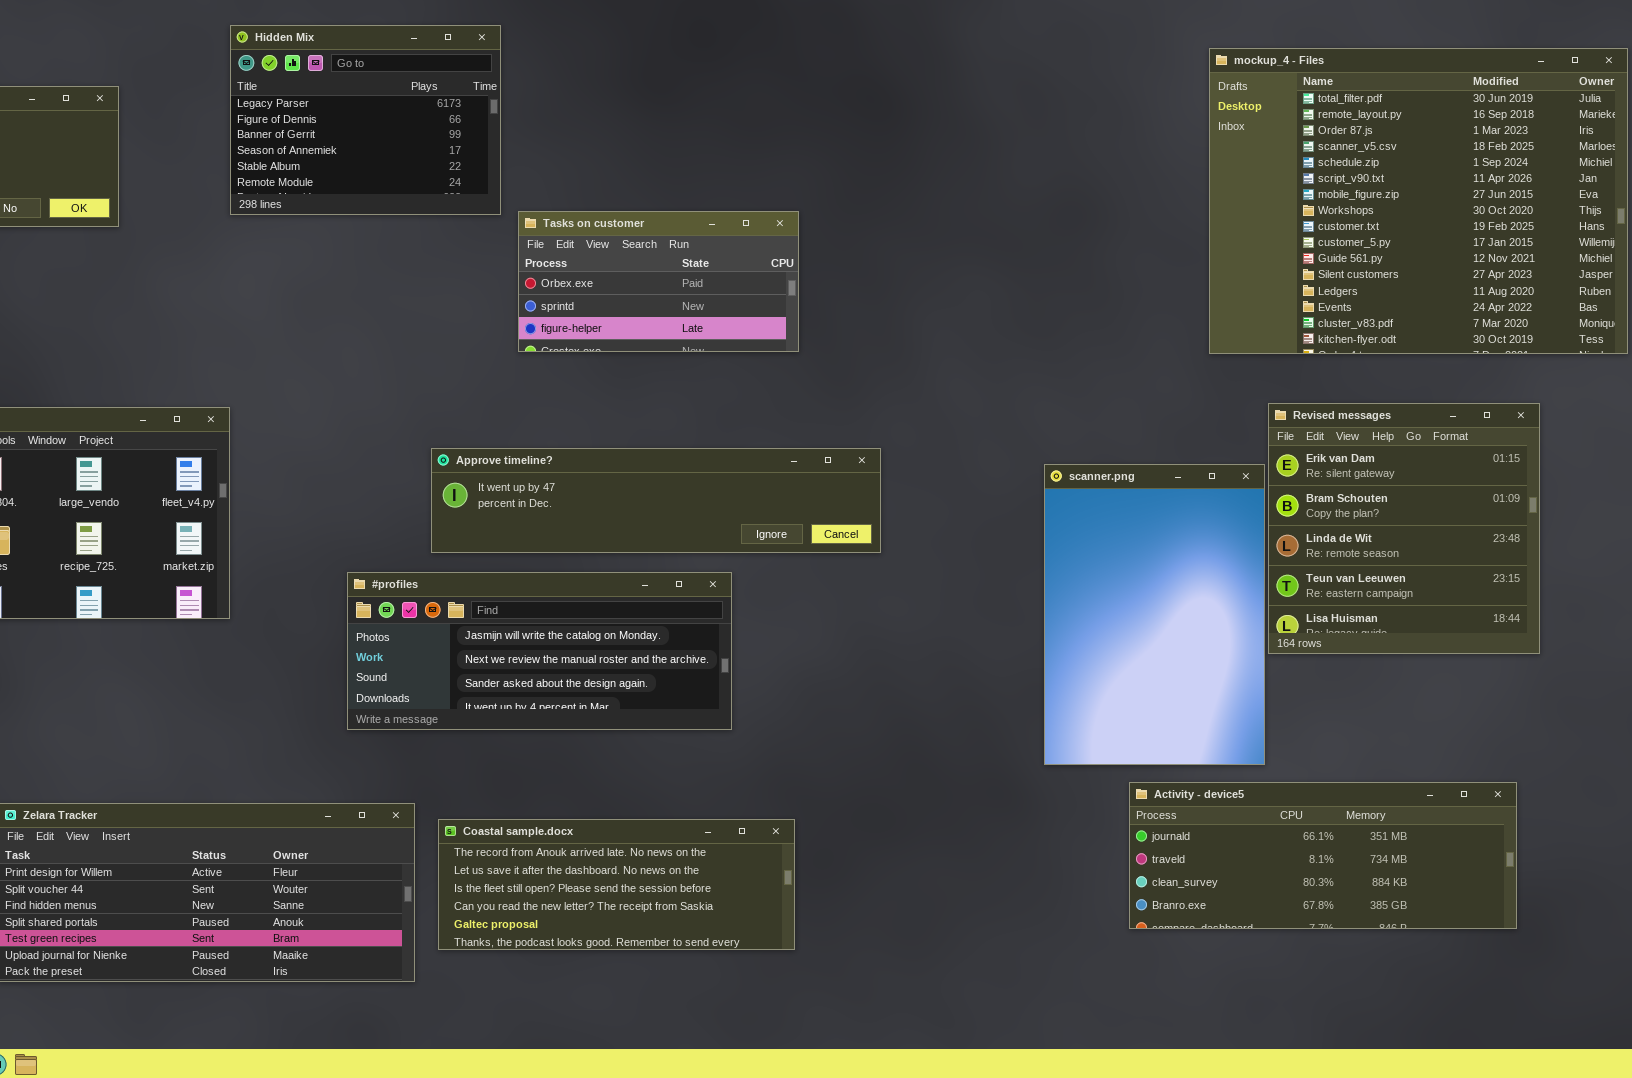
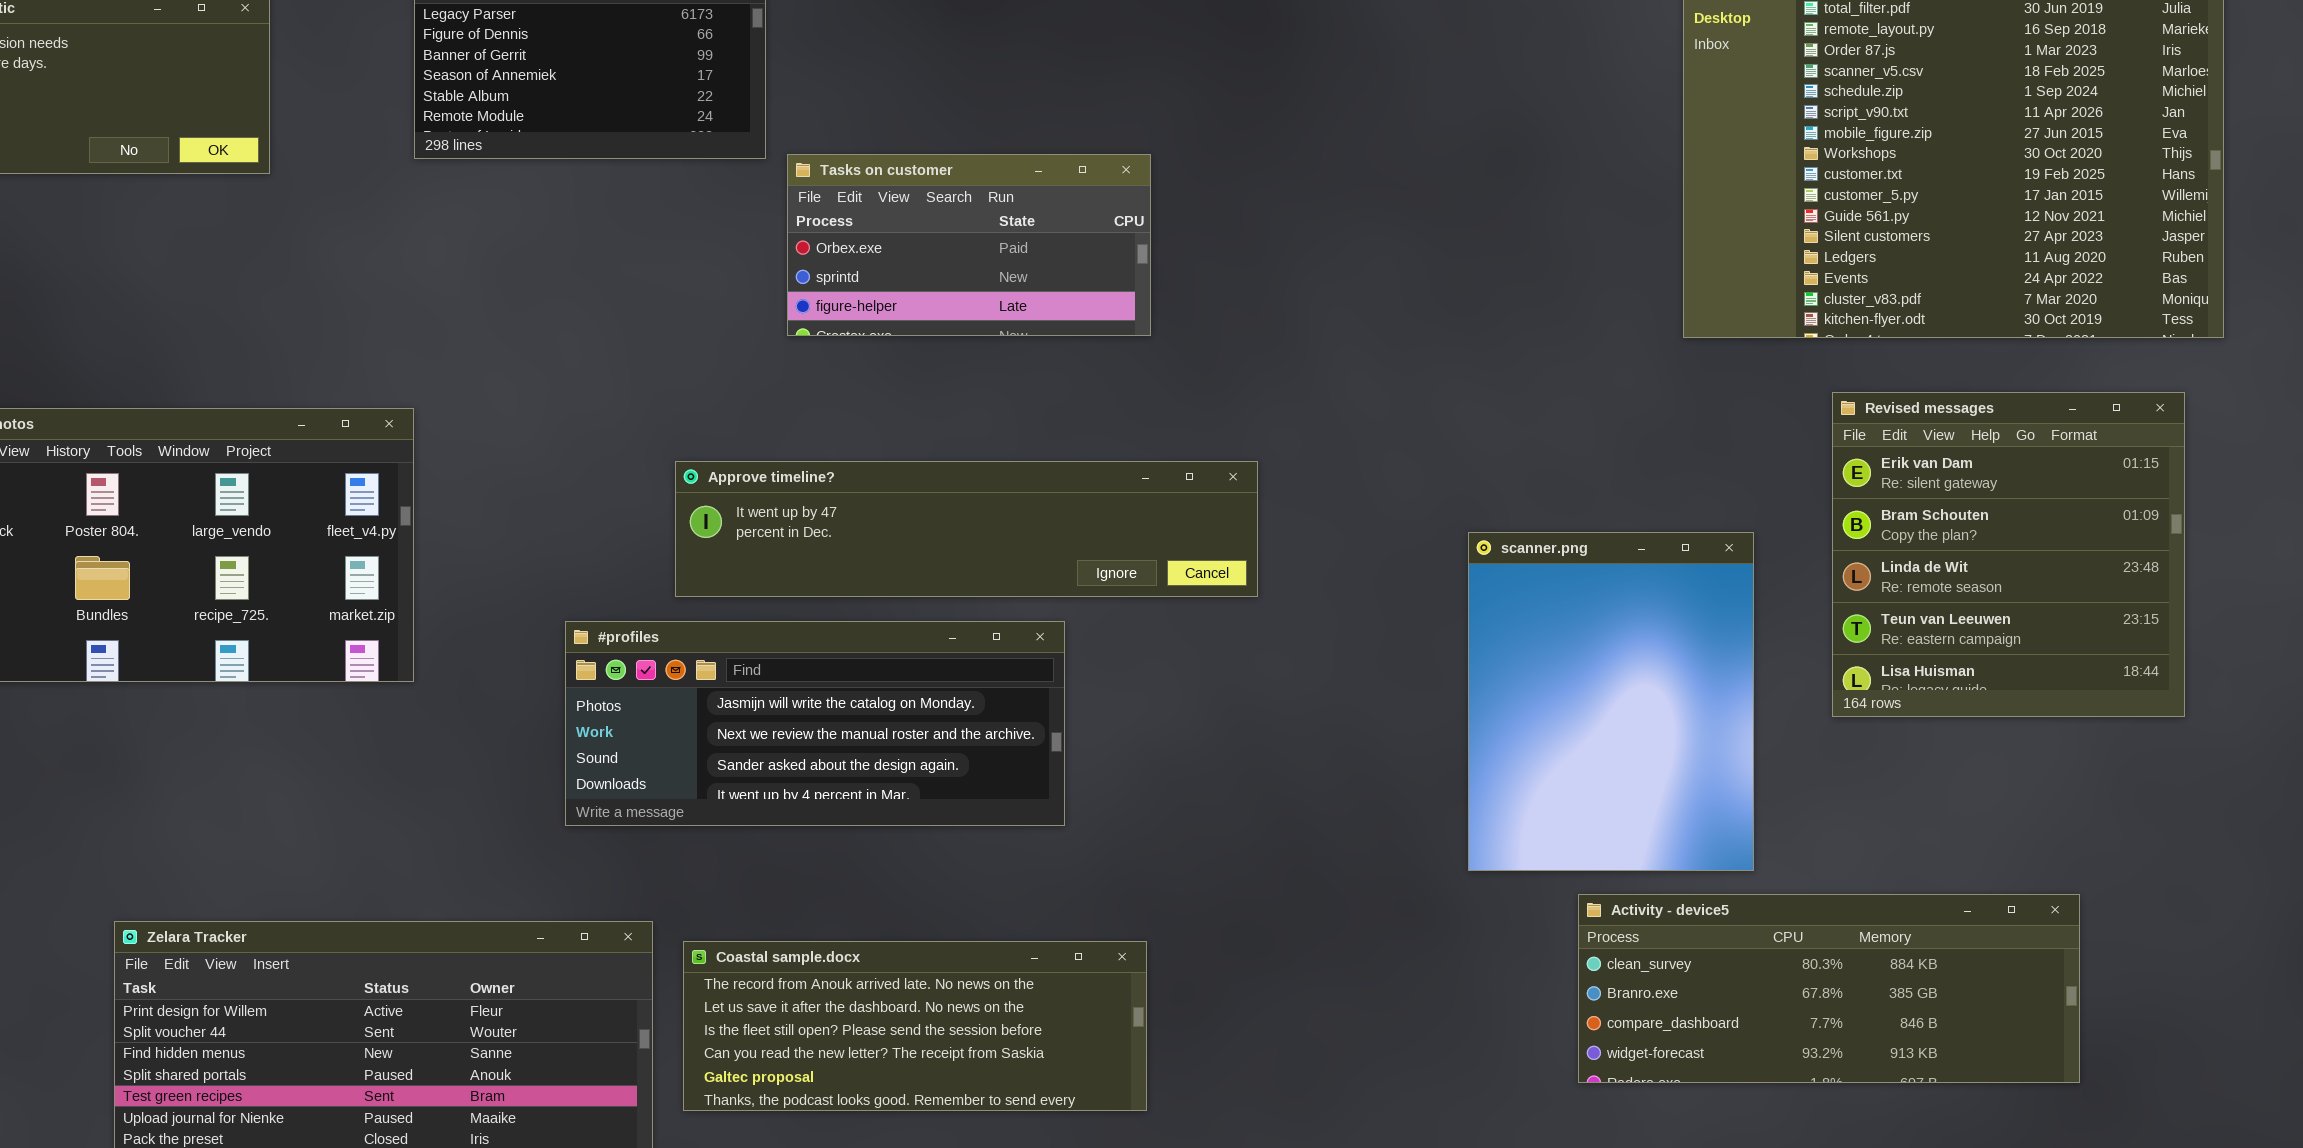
Revised messages: [1268,403,1540,654] -> [1832,392,2185,717], moved
scanner.png: [1044,464,1265,765] -> [1468,532,1754,871], resized
Activity - device5: [1129,782,1517,929] -> [1578,894,2080,1083], scrolled down 2 rows

